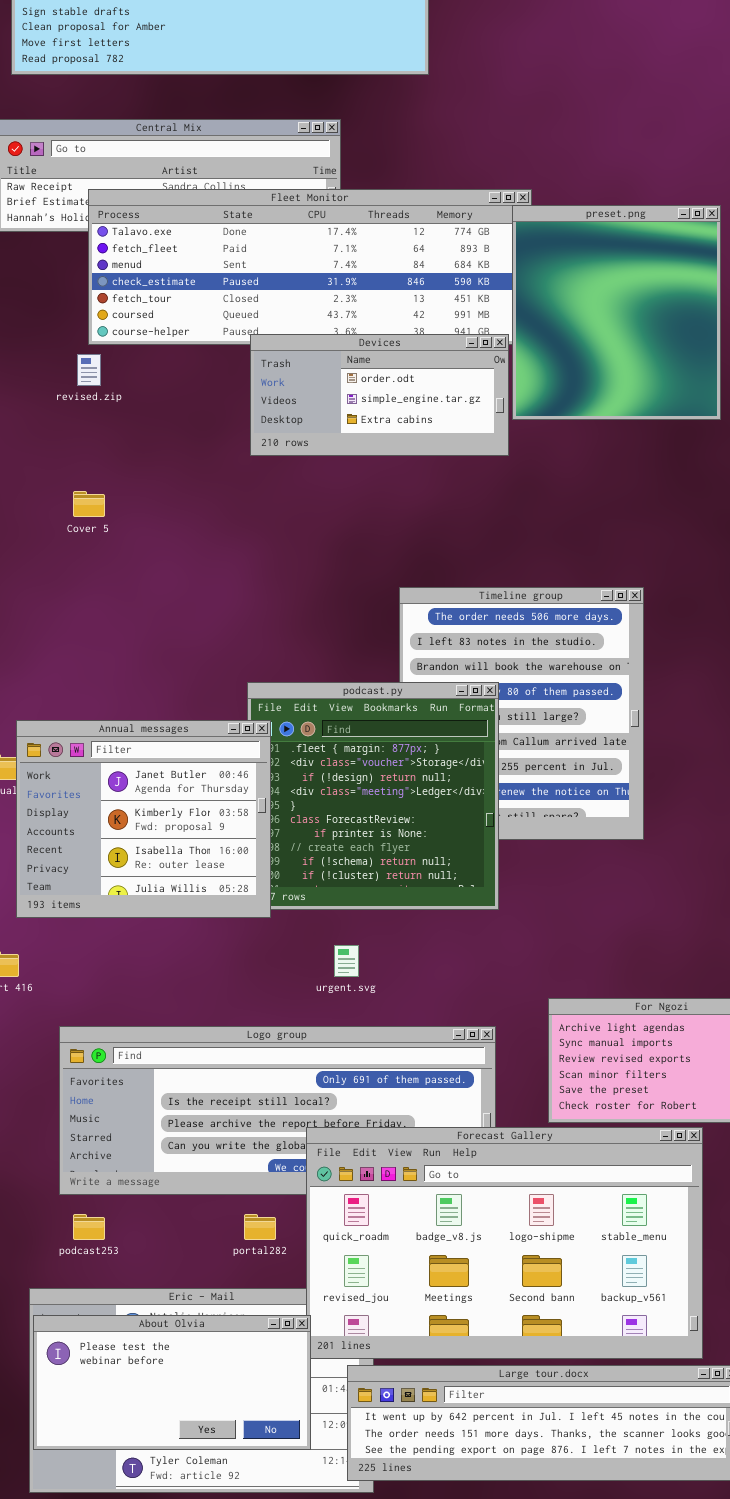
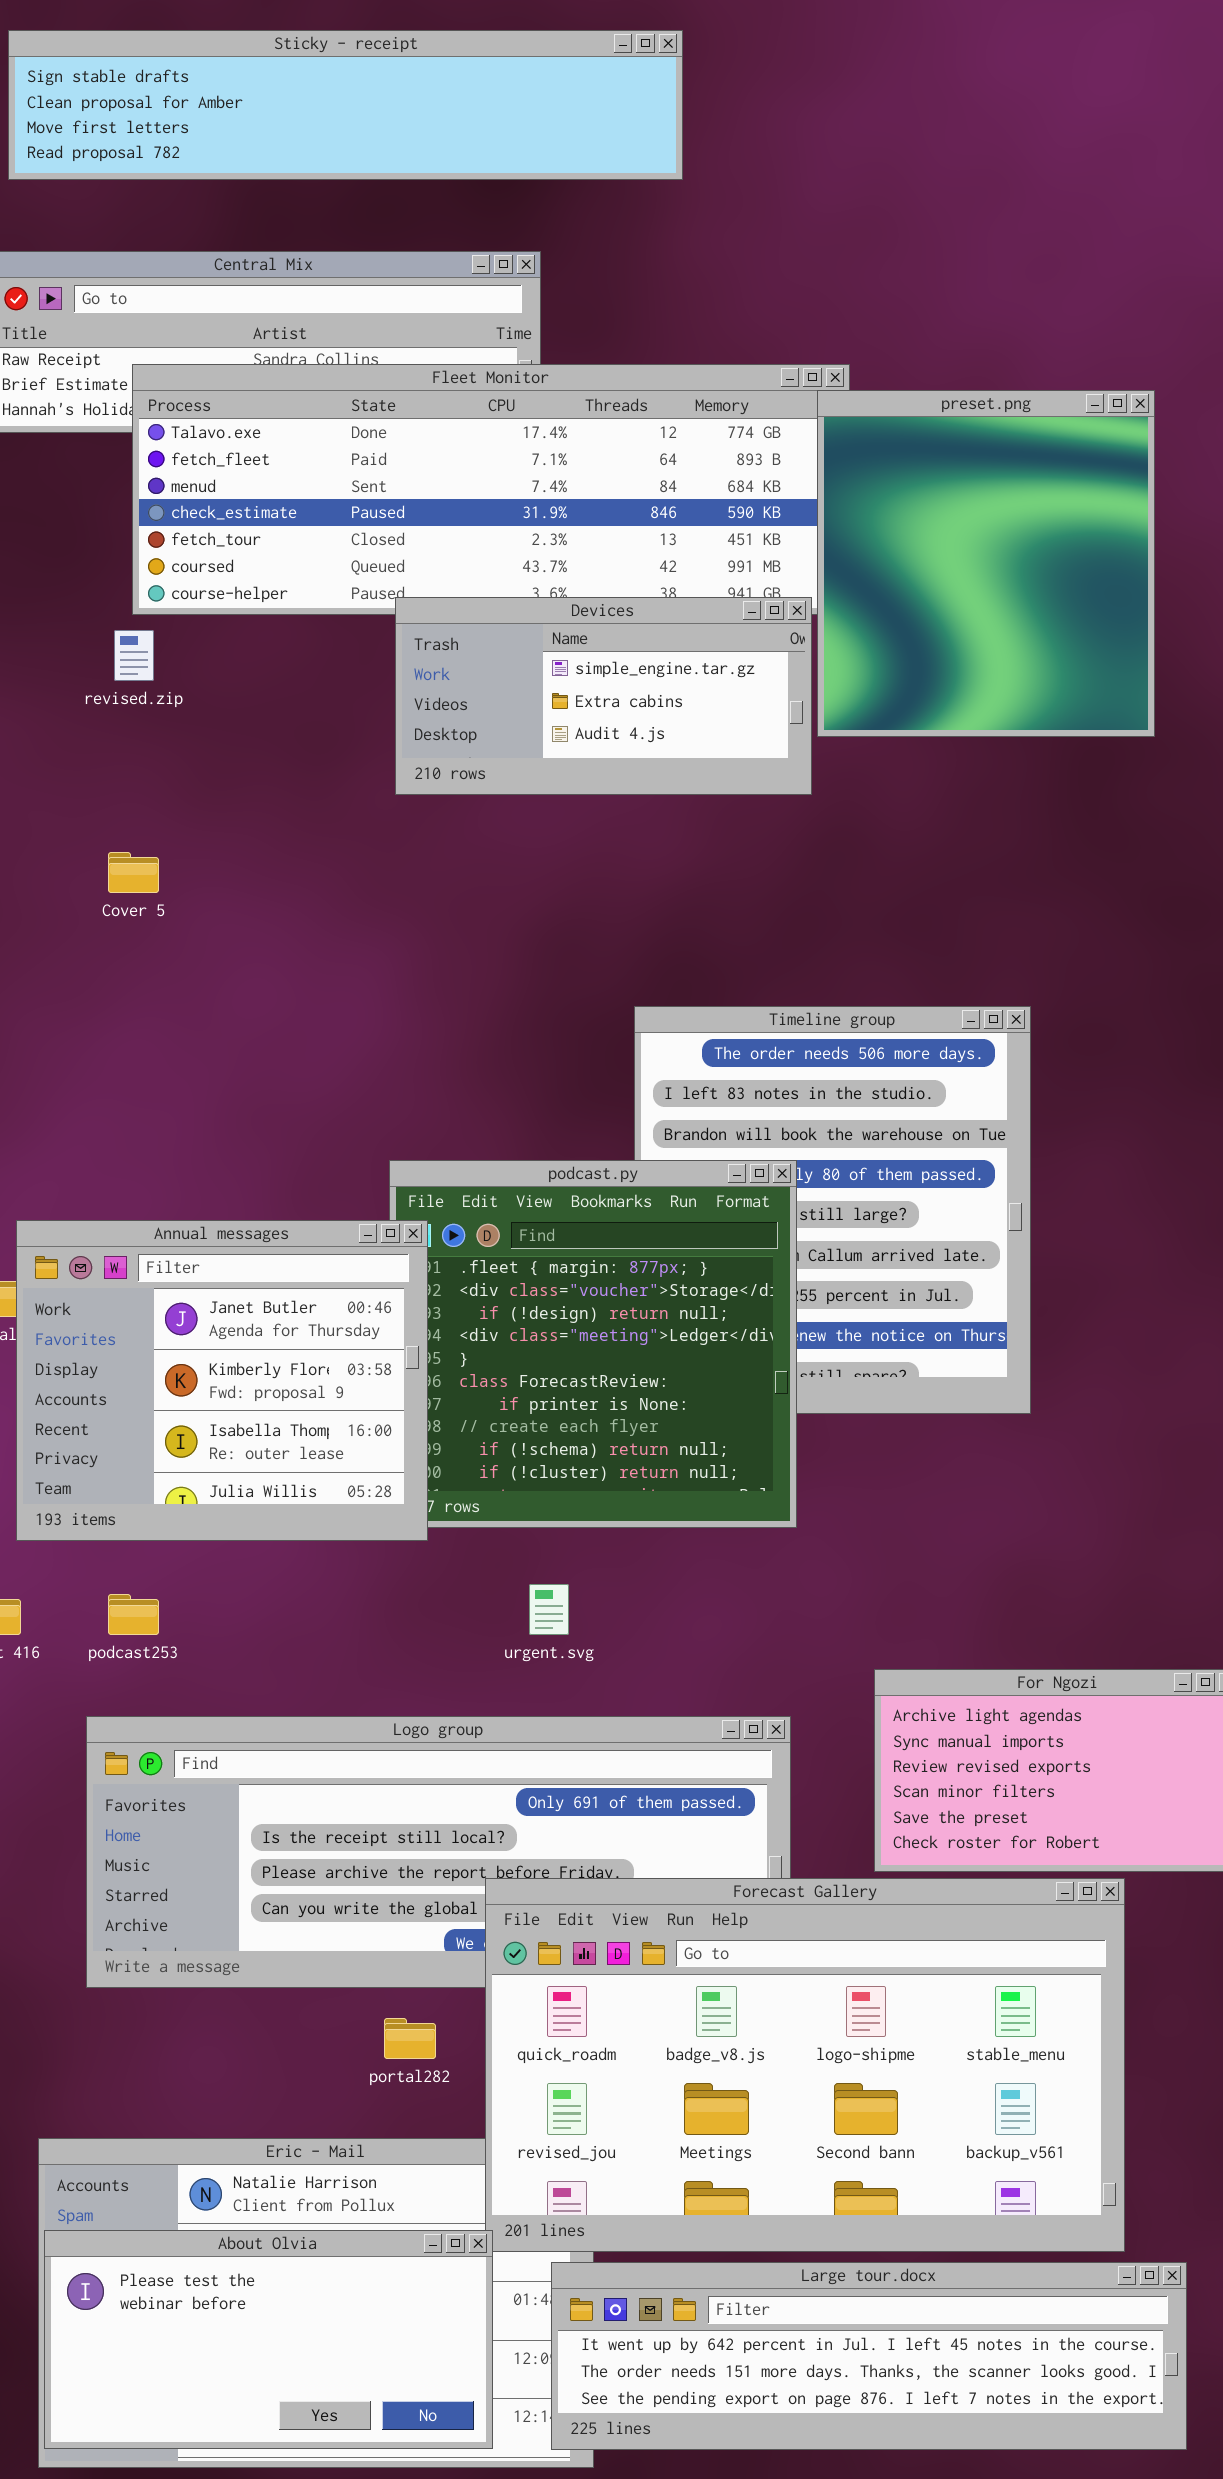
Devices: [250,334,509,456] -> [395,597,812,795], scrolled down 1 row
podcast253: [73,1214,105,1240] -> [108,1594,159,1635], moved
About Olvia: [33,1315,311,1450] -> [44,2230,493,2449], moved

